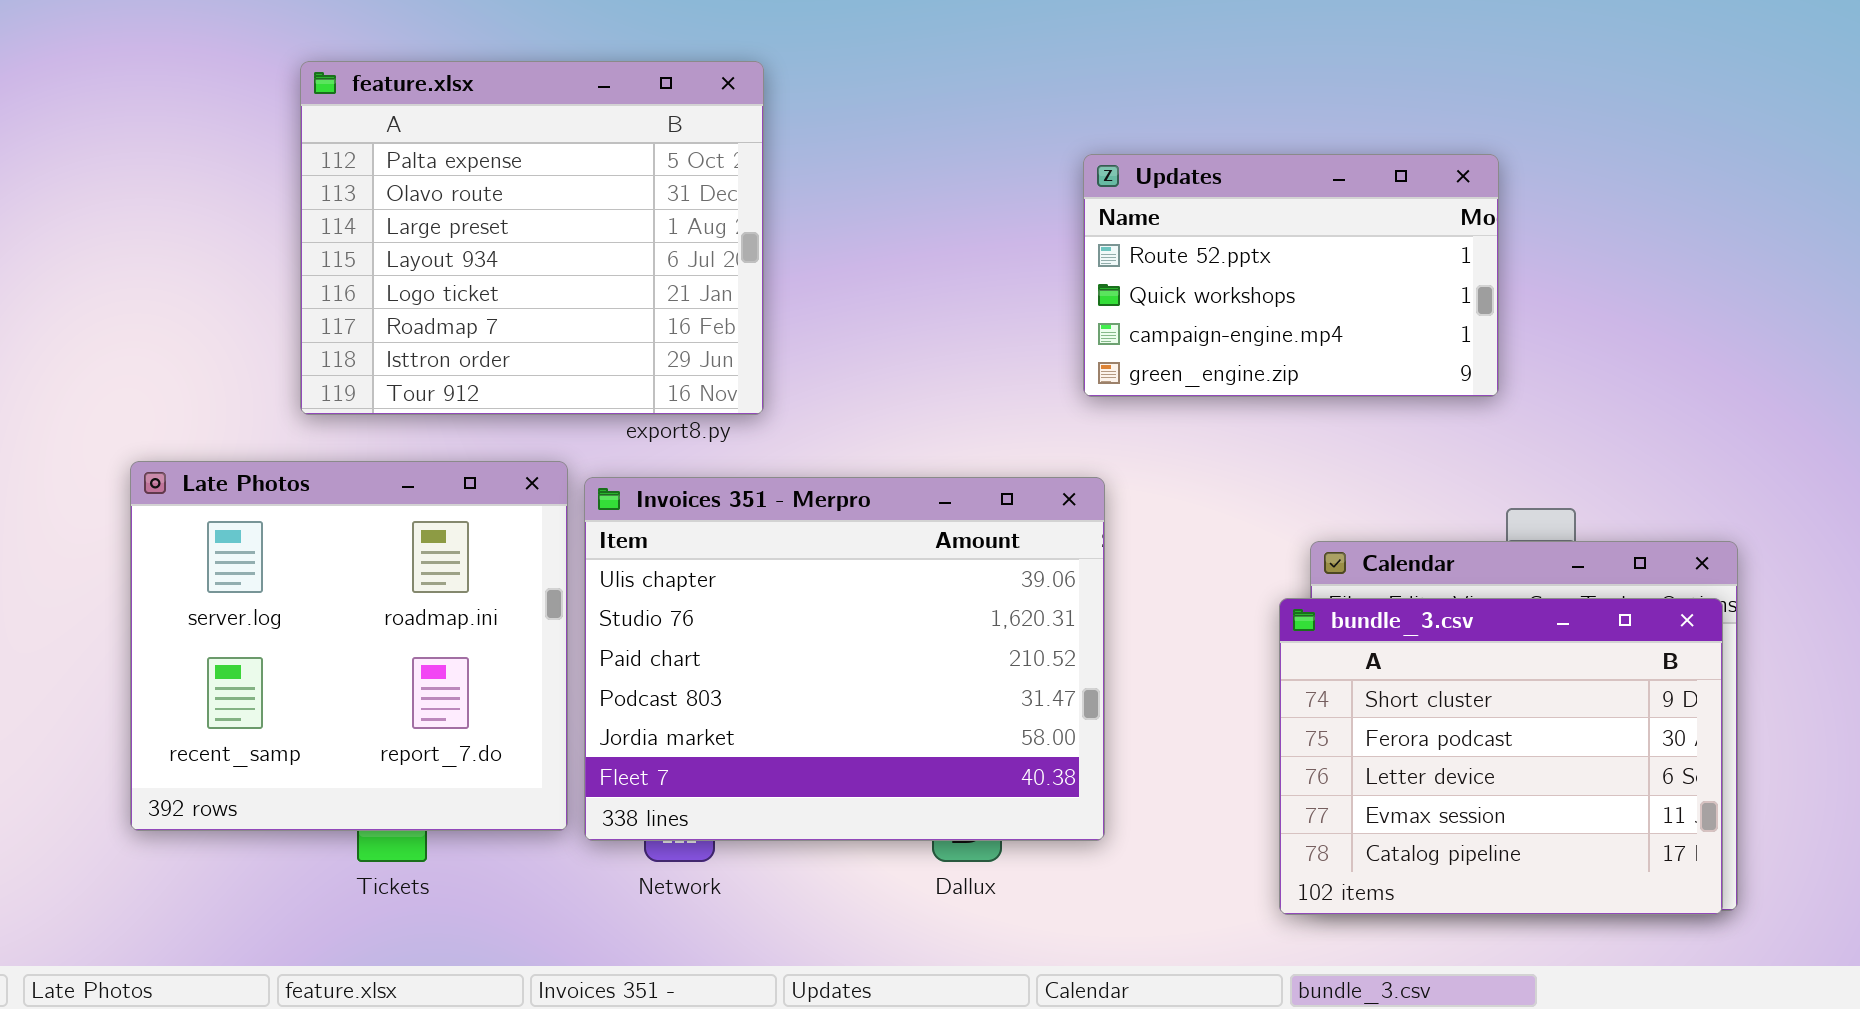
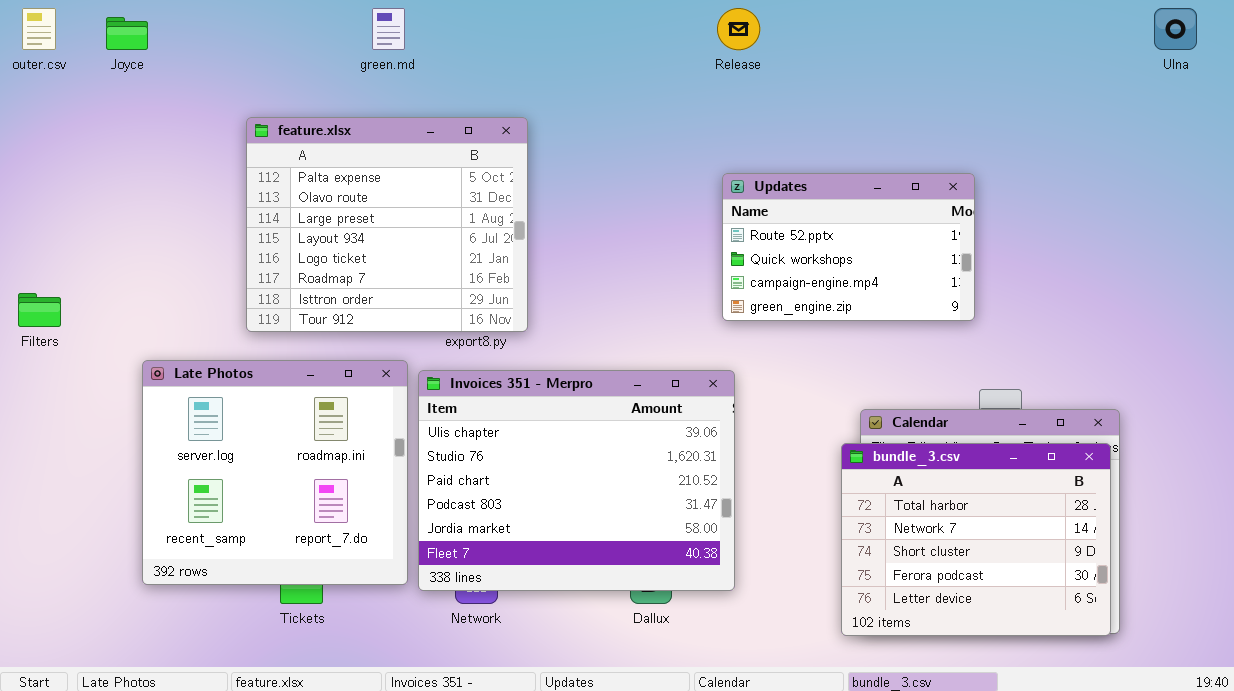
bundle_3.csv: [1279,598,1723,915] -> [841,443,1111,636], scrolled up 2 rows

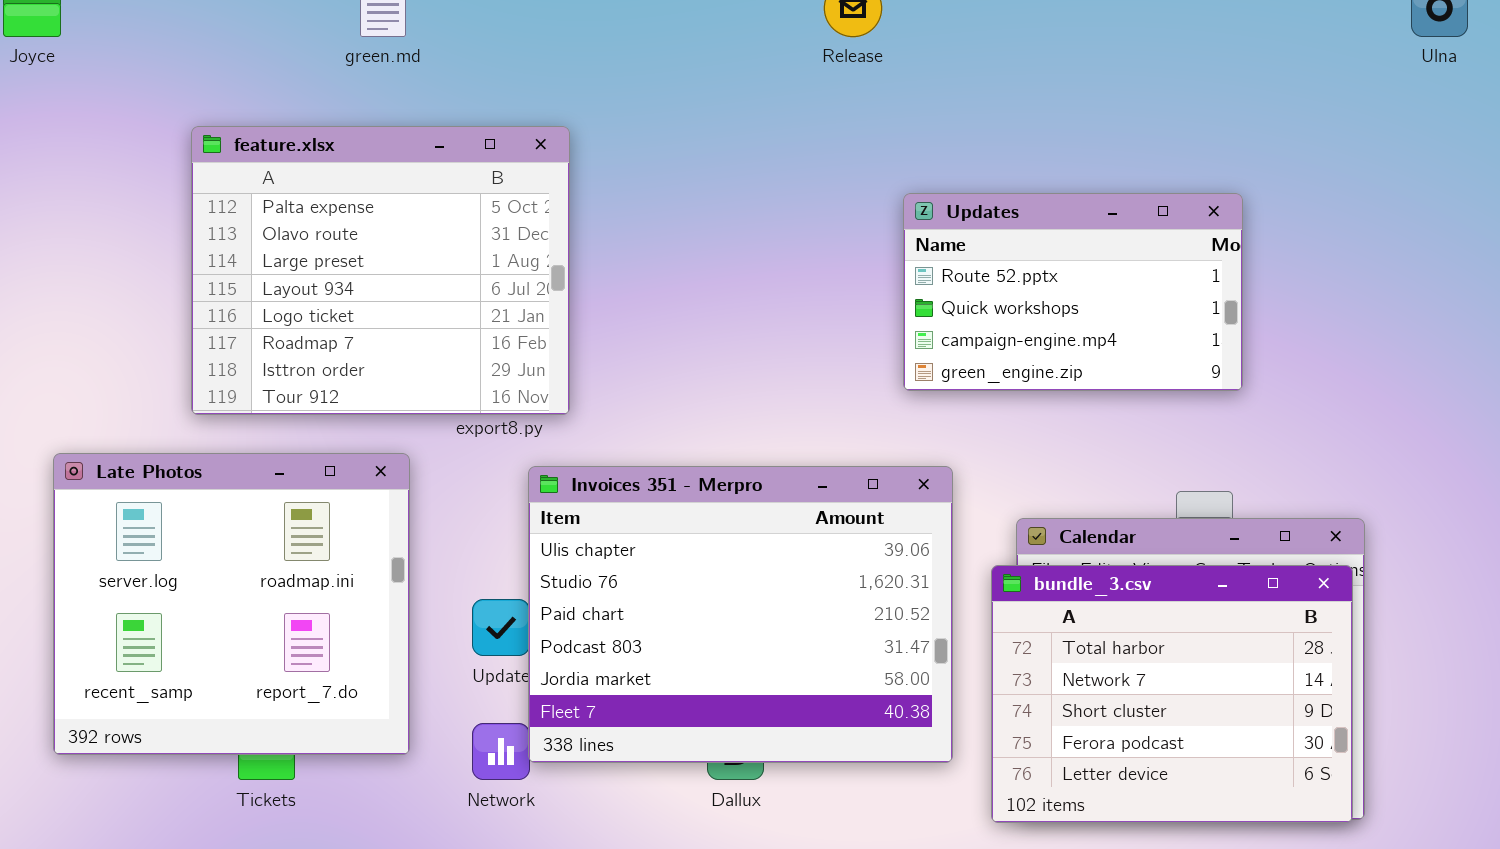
Updates: [722,173,975,321] -> [903,193,1243,391], moved
Invoices 351 - Merpro: [418,370,735,591] -> [528,466,953,763], moved

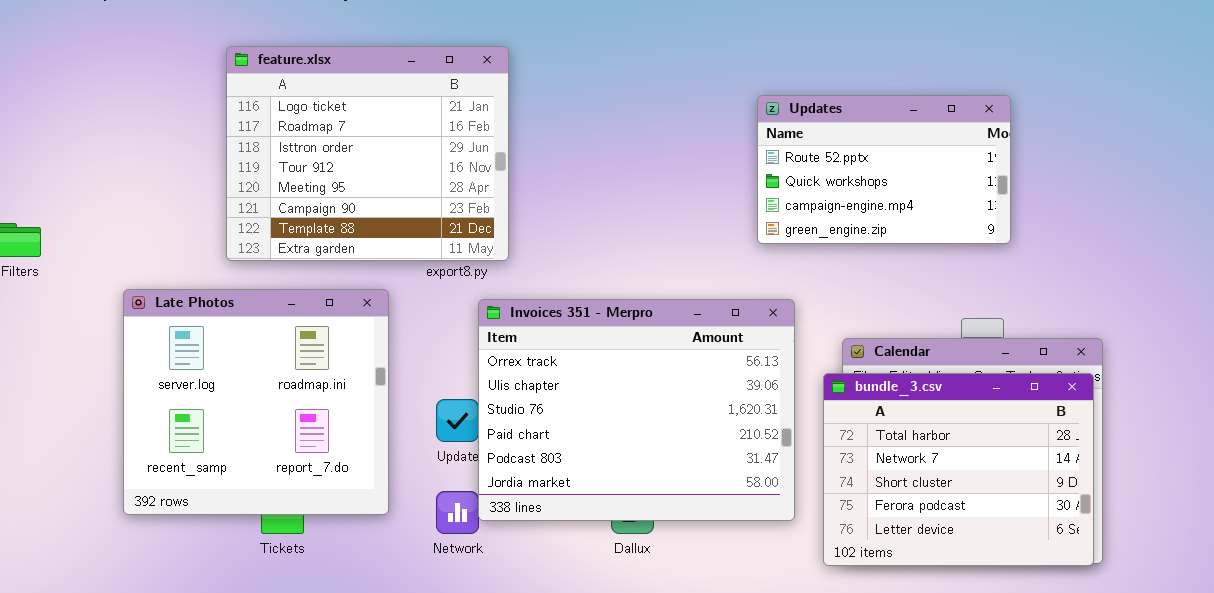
feature.xlsx: [191,126,570,415] -> [226,46,509,261], scrolled down 4 rows
Invoices 351 - Merpro: [528,466,953,763] -> [478,299,795,521], scrolled up 1 row

